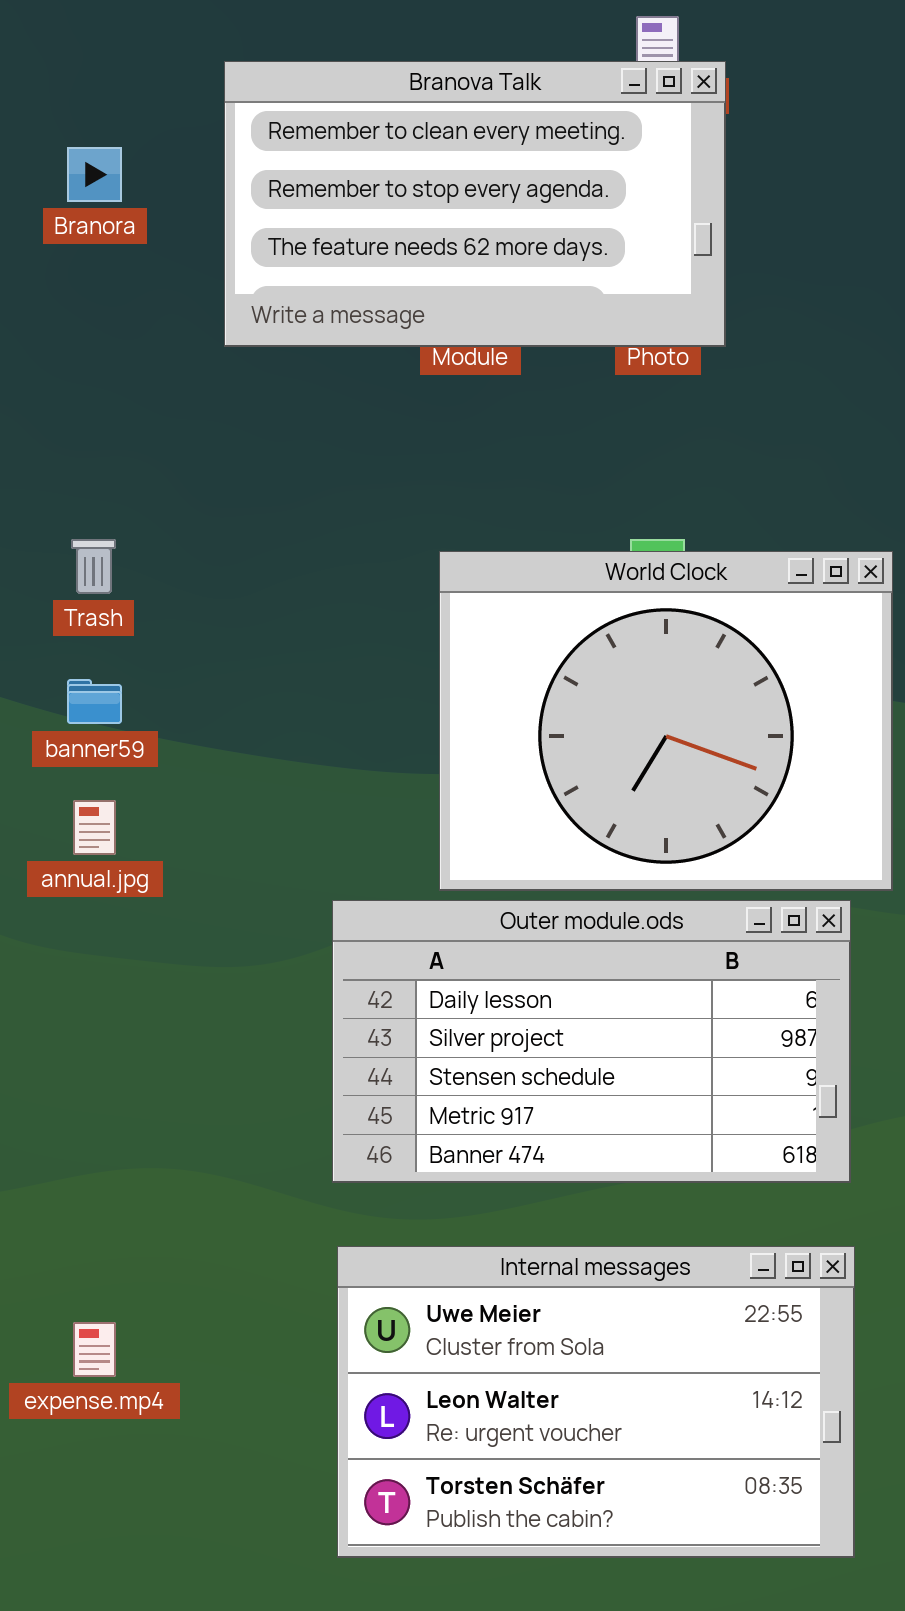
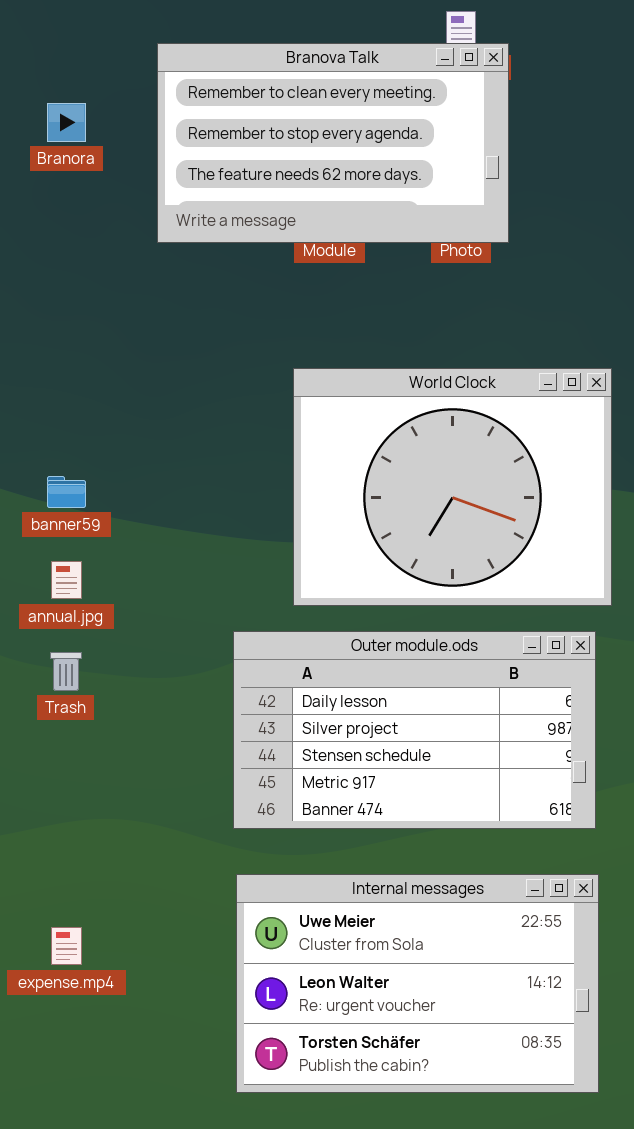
Trash: [71,539,116,594] -> [50,652,82,691], moved
World Clock: [439,551,893,891] -> [293,368,612,606], moved

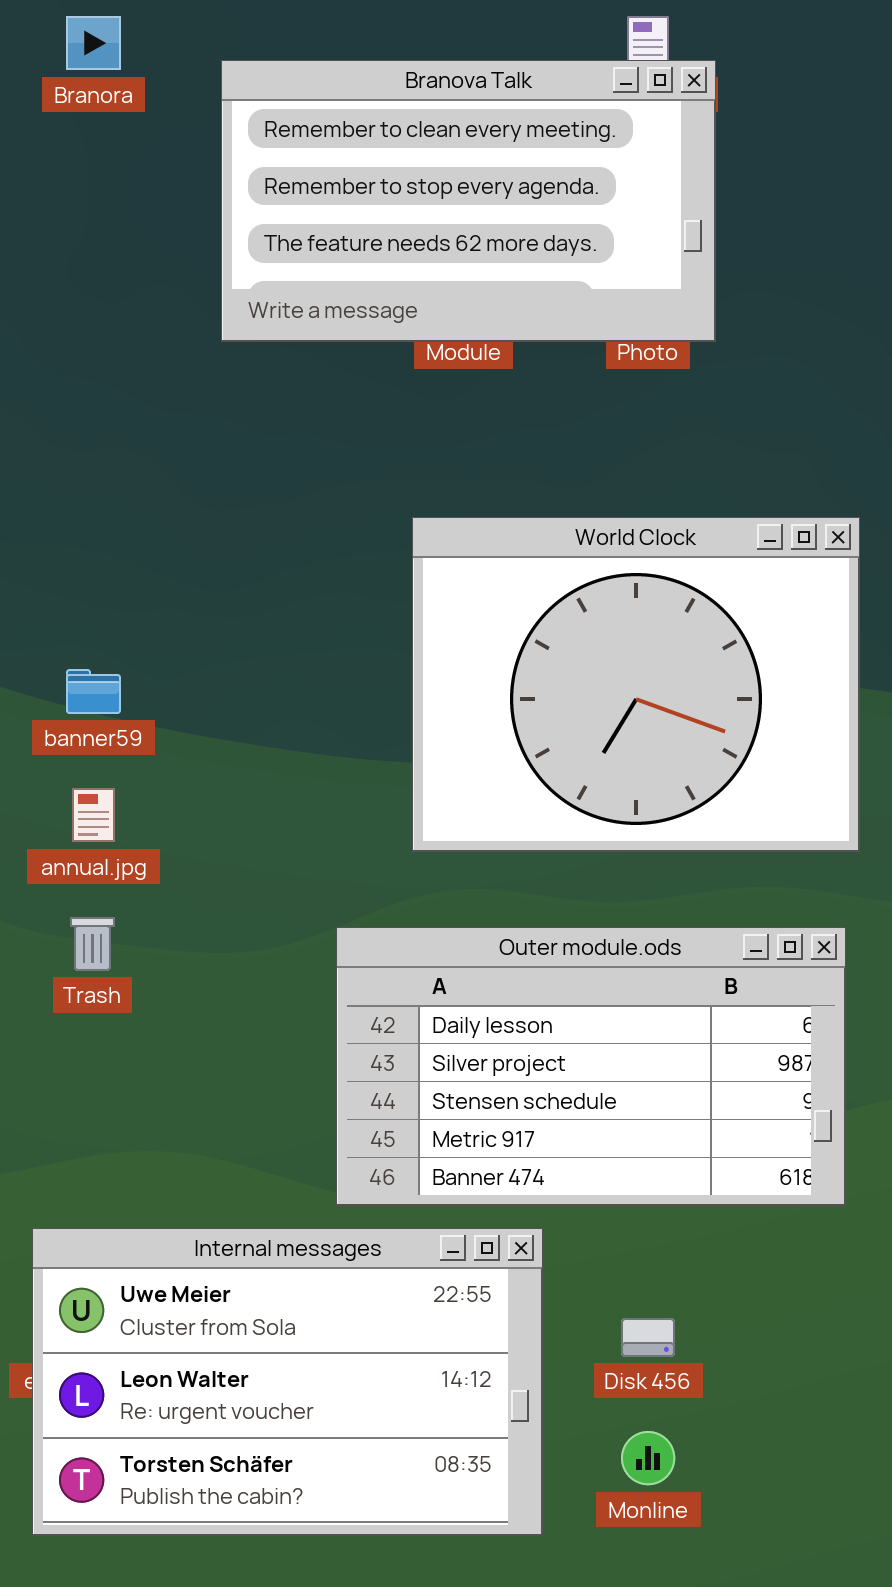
Branora: [47,103,86,142] -> [66,16,121,70], moved
Outer module.ods: [233,631,596,829] -> [336,927,846,1206], moved
Internal messages: [236,874,599,1093] -> [32,1228,543,1536], moved

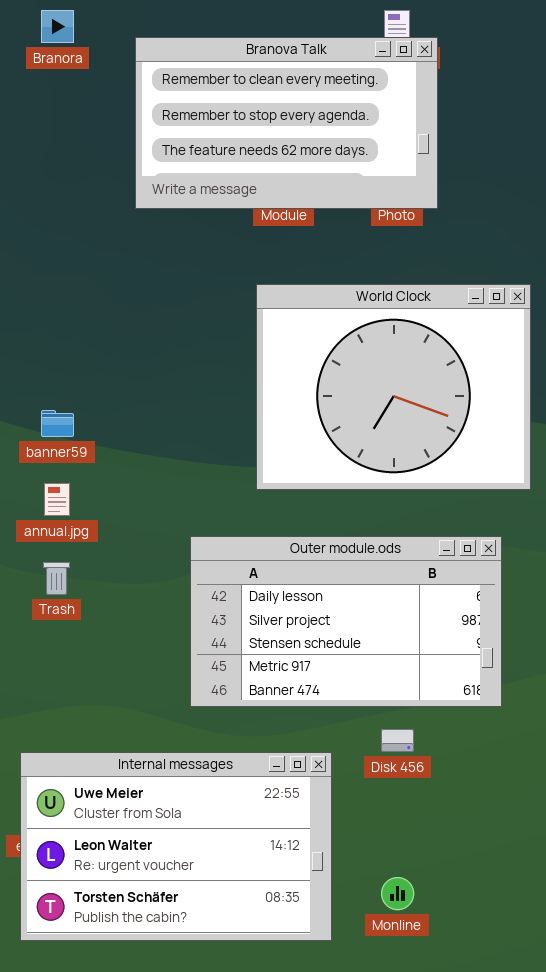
World Clock: [412,517,860,852] -> [256,284,531,490], moved
Outer module.ods: [336,927,846,1206] -> [190,536,502,707], moved
Disk 456: [621,1318,675,1357] -> [381,729,414,752], moved

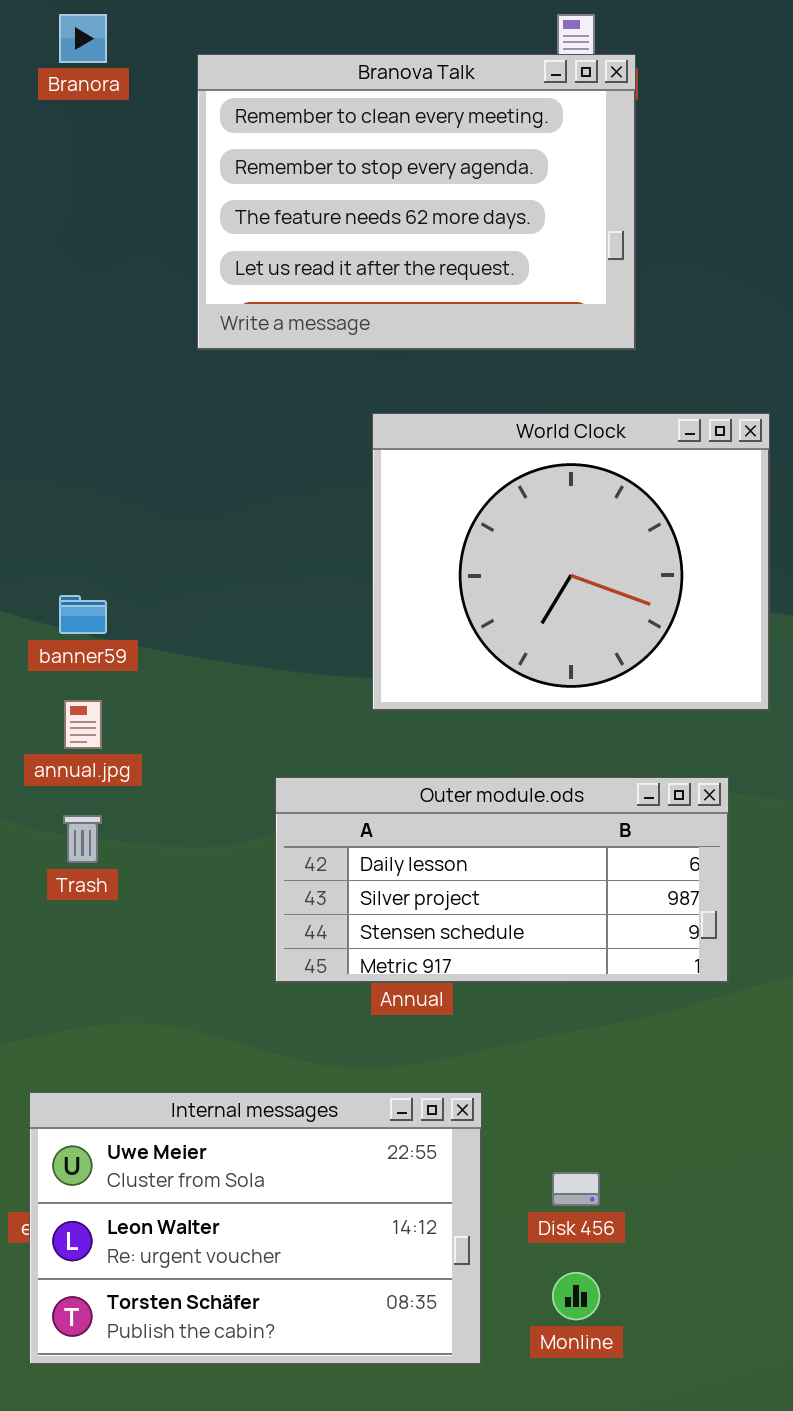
Branova Talk: [135,37,438,209] -> [197,54,636,350], resized
Outer module.ods: [190,536,502,707] -> [275,777,729,983], resized
Disk 456: [381,729,414,752] -> [552,1172,600,1206], moved

